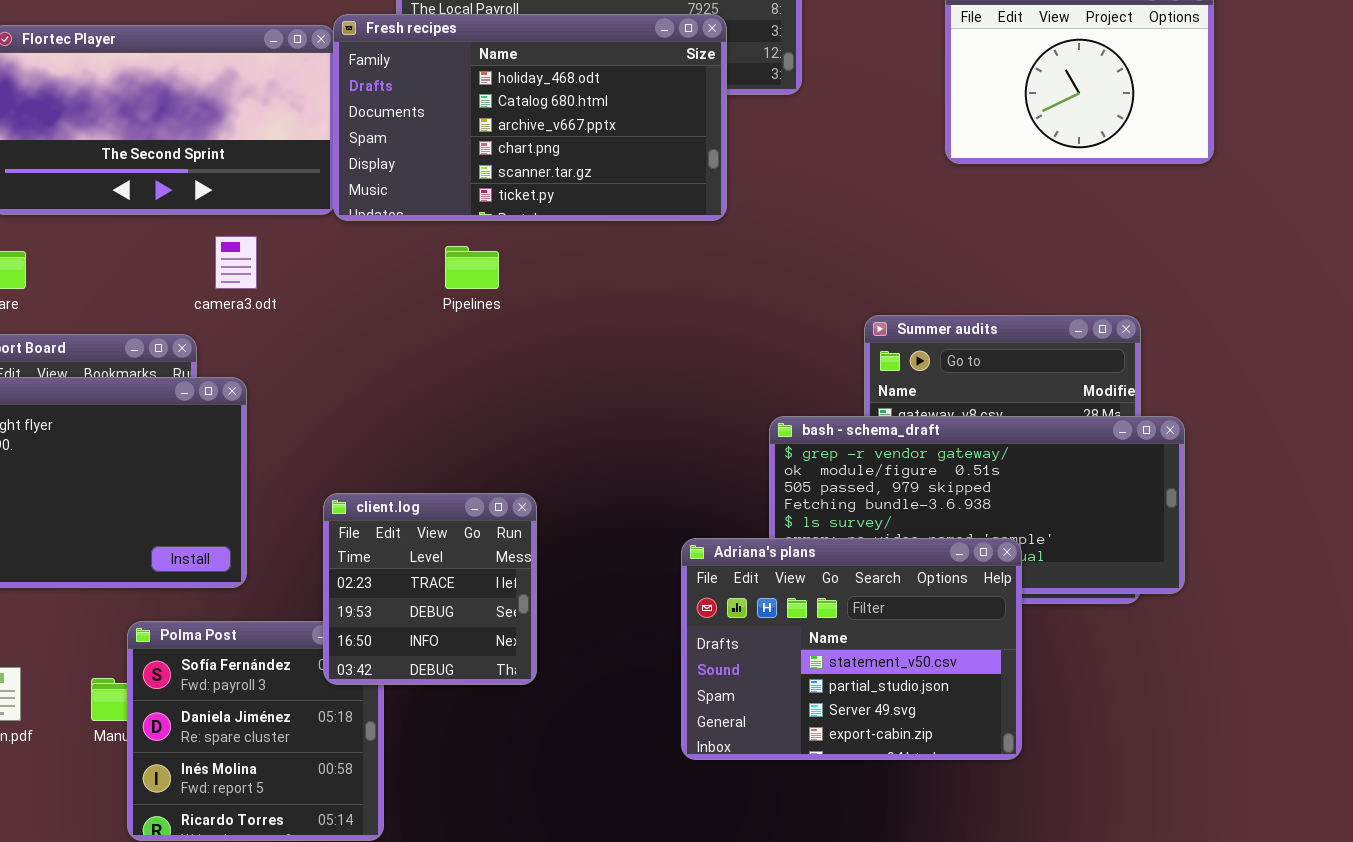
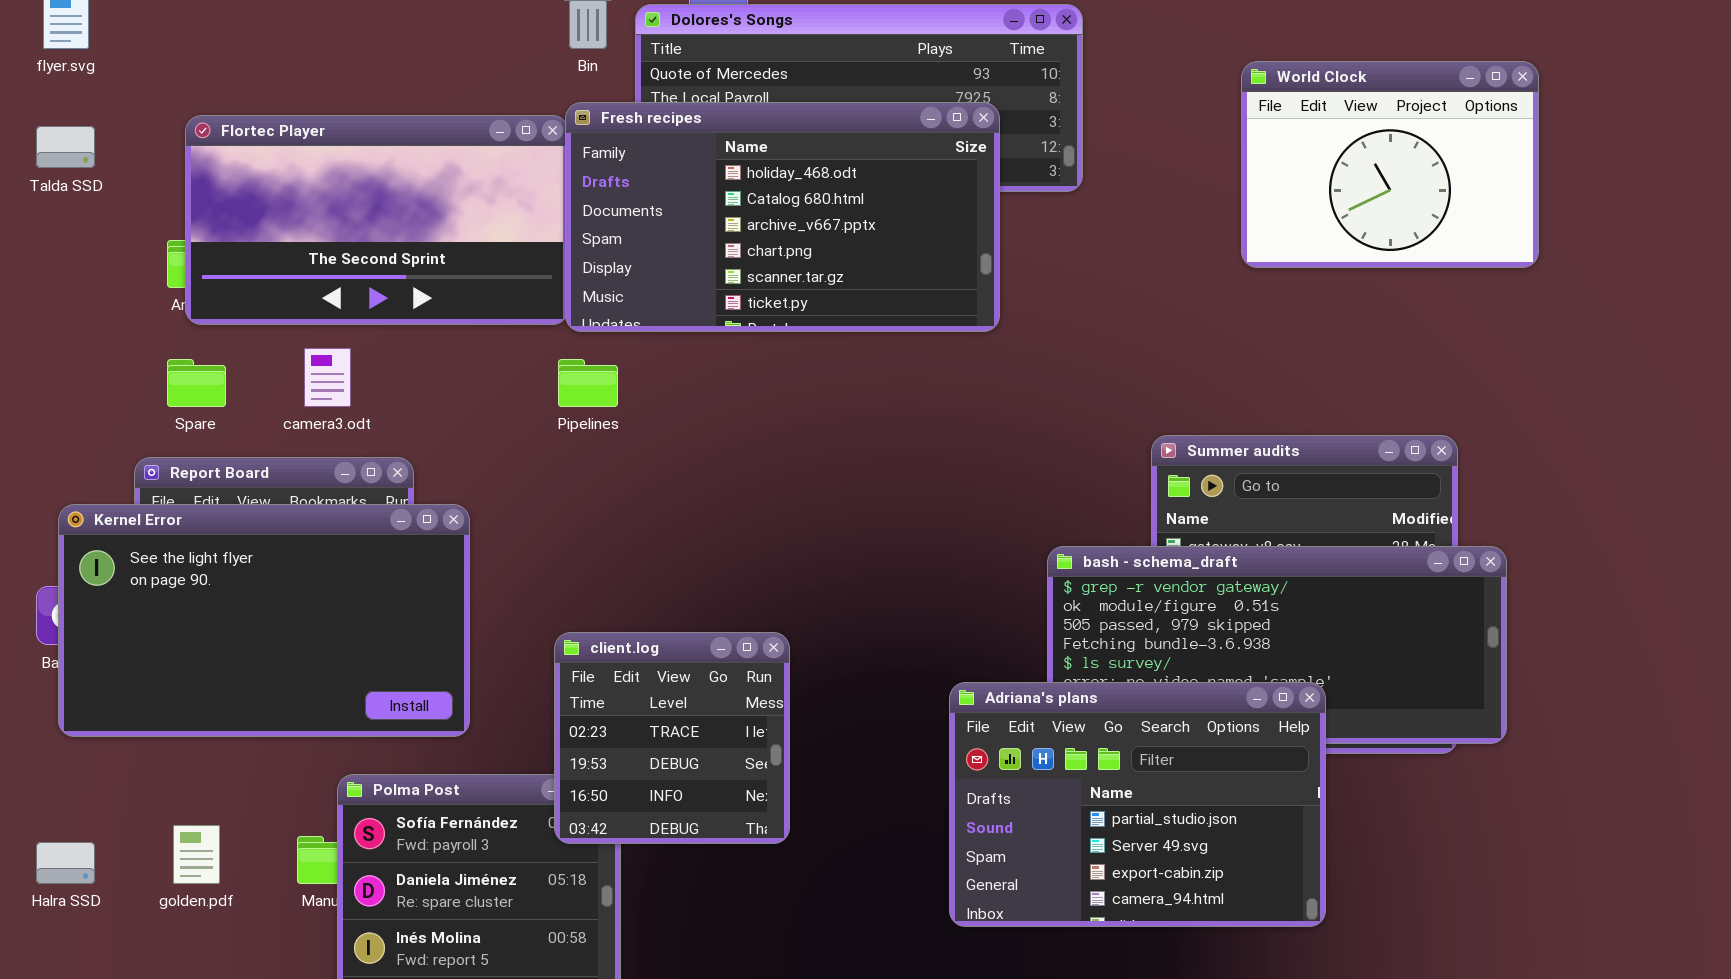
camera3.odt: [215,236,257,289] -> [304,348,351,407], moved
Pipelines: [445,246,499,289] -> [558,359,618,407], moved
Adriana's plans: [681,538,1022,760] -> [949,682,1326,927], scrolled down 1 row

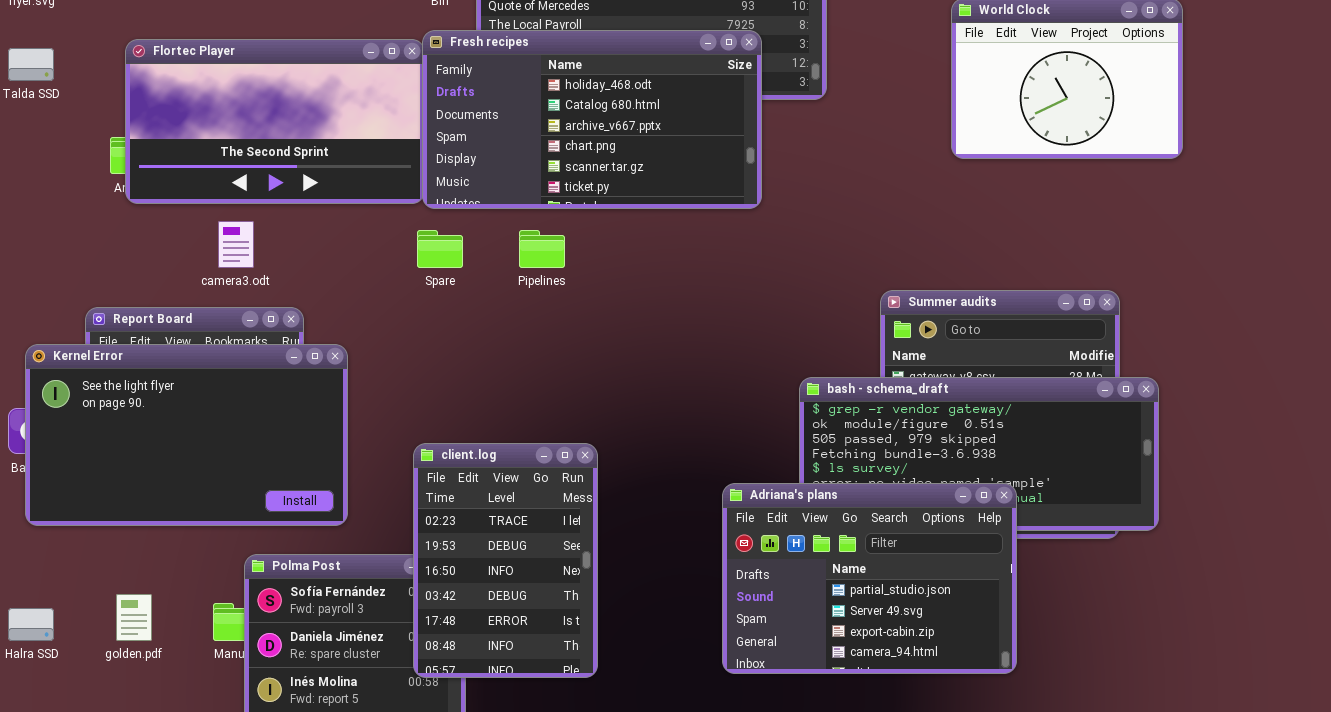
Spare: [167,359,226,407] -> [417,230,463,268], moved
Pipelines: [558,359,618,407] -> [519,230,565,268], moved
client.log: [554,632,790,844] -> [413,443,598,678], resized

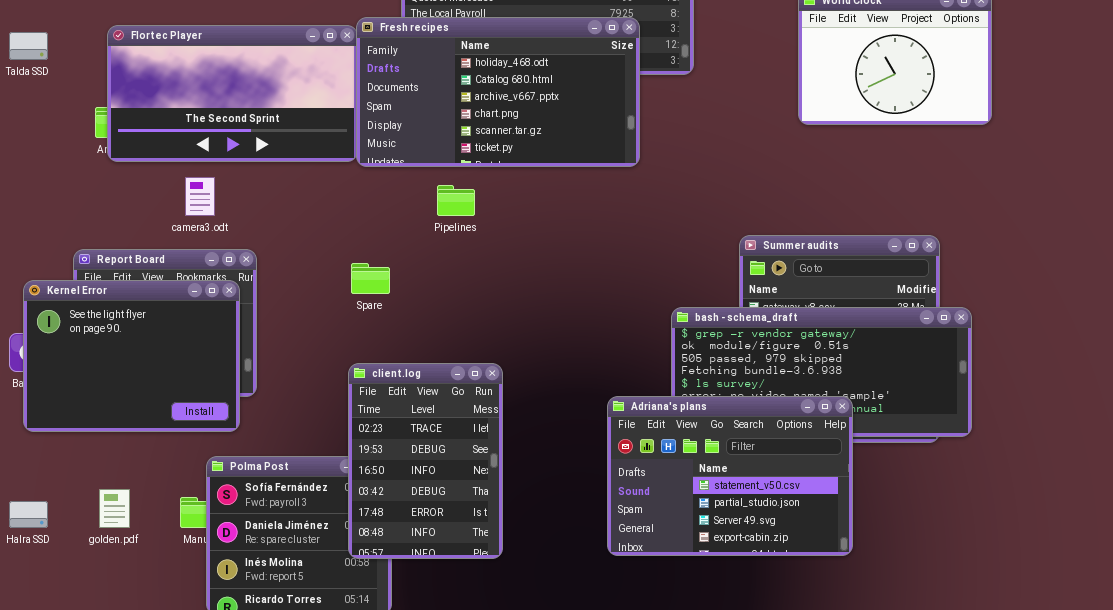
Spare: [417,230,463,268] -> [351,263,390,294], moved
Kernel Error: [25,344,348,526] -> [23,280,240,432], resized
Adriana's plans: [722,483,1017,674] -> [607,396,853,556], scrolled up 1 row

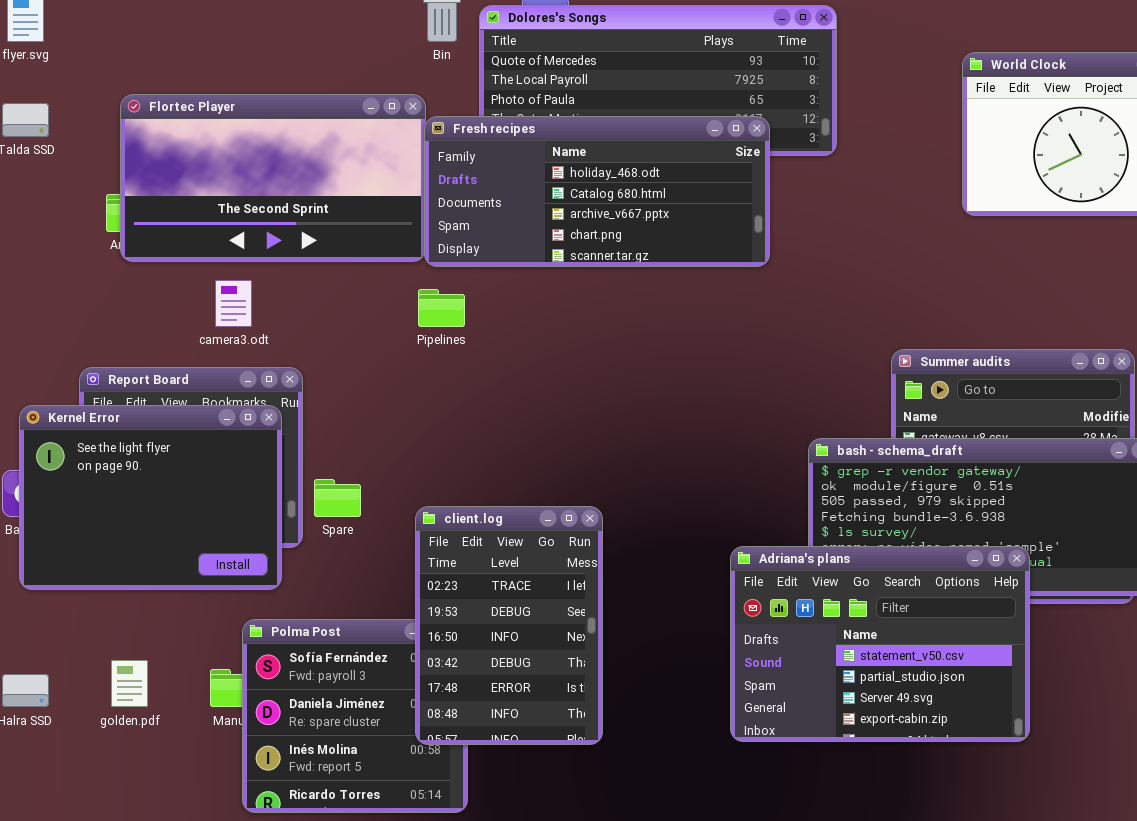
Fresh recipes: [356,17,640,167] -> [424,116,770,267], resized
Pipelines: [437,185,475,216] -> [418,289,465,327], moved
Spare: [351,263,390,294] -> [314,479,361,517], moved

